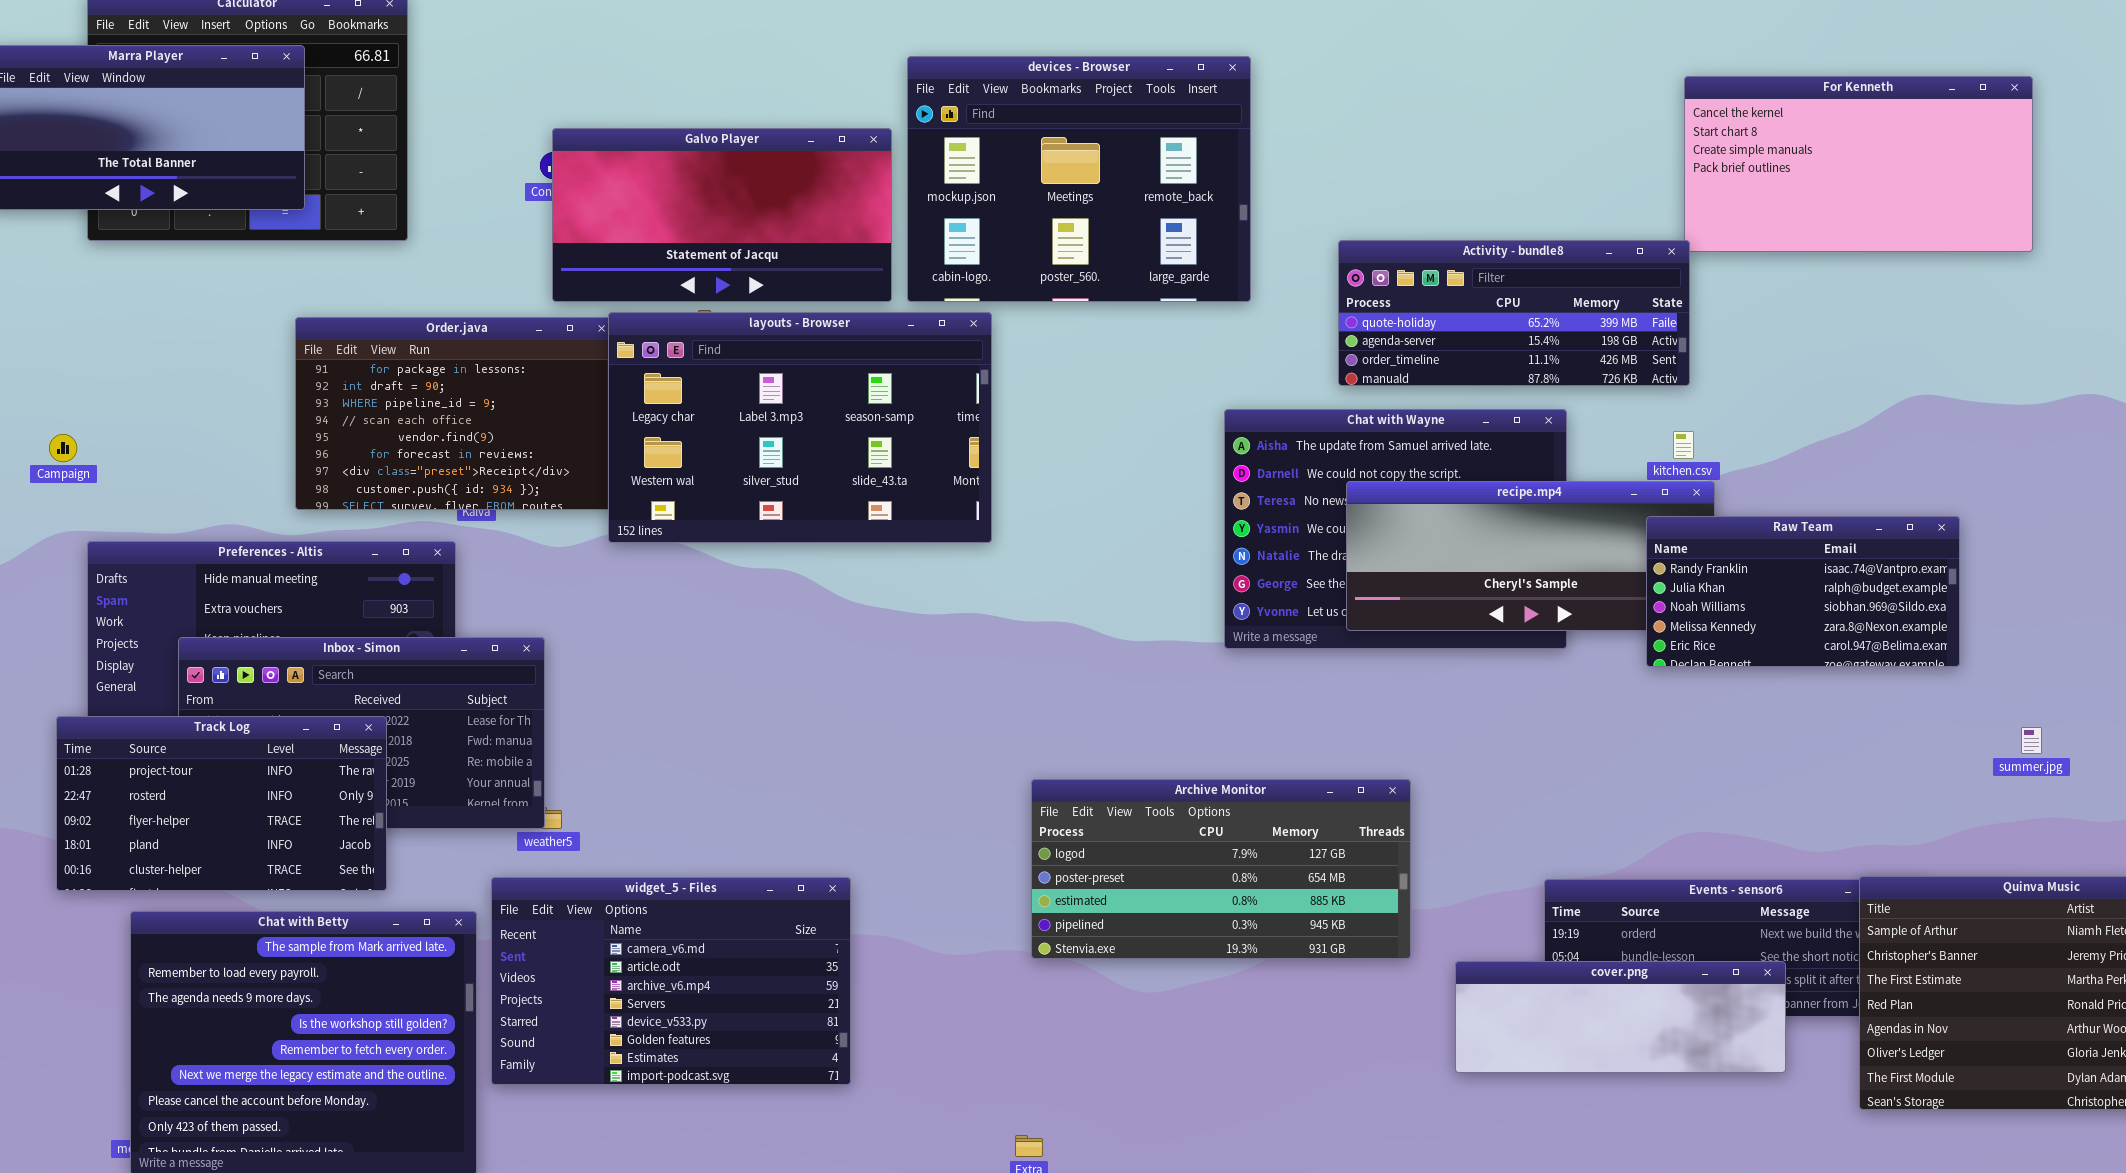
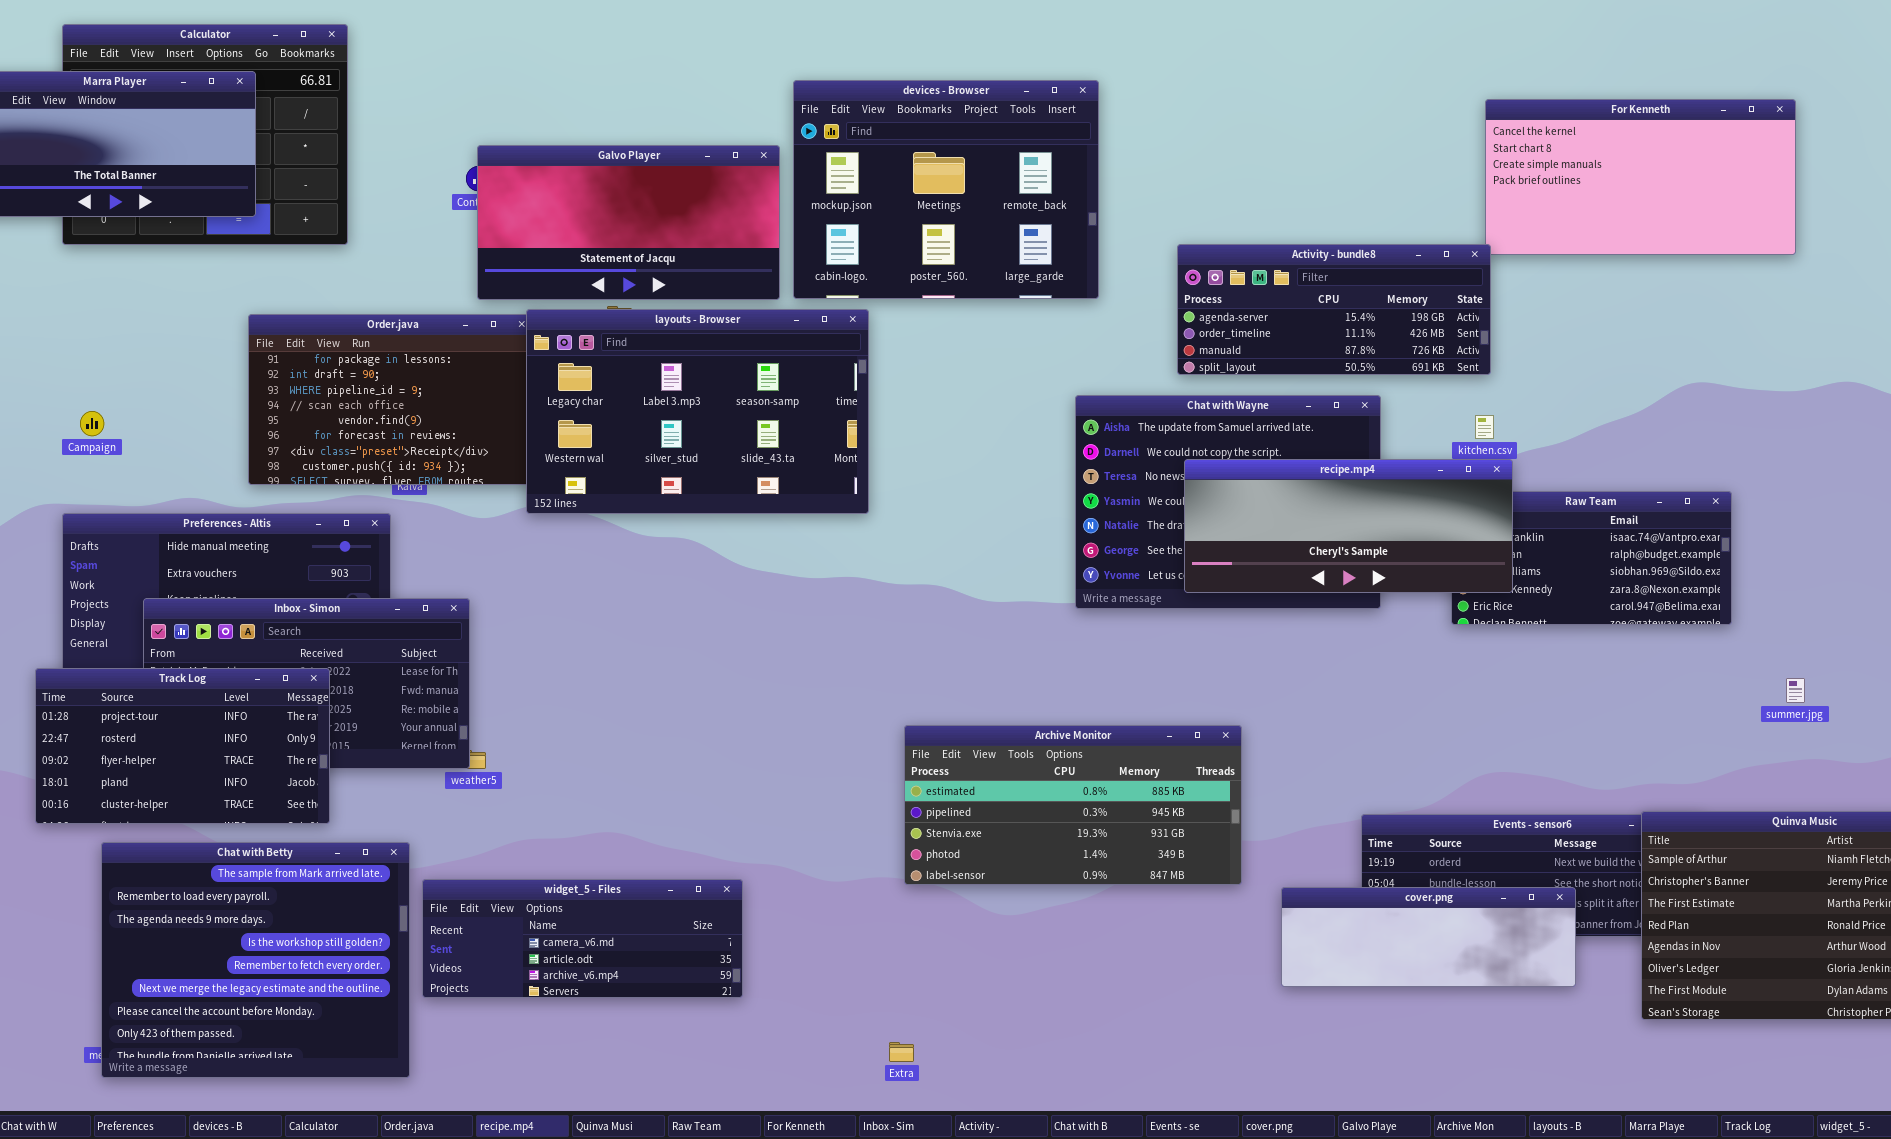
Activity - bundle8: [1338,240,1690,386] -> [1177,244,1491,375], scrolled down 1 row
Campaign: [49,434,77,462] -> [80,411,104,436], moved
recipe.mp4: [1346,481,1715,631] -> [1184,459,1513,593], raised
Archive Monitor: [1031,779,1411,959] -> [904,725,1242,885], scrolled down 2 rows
widget_5 - Files: [491,877,851,1085] -> [422,879,743,998], resized

